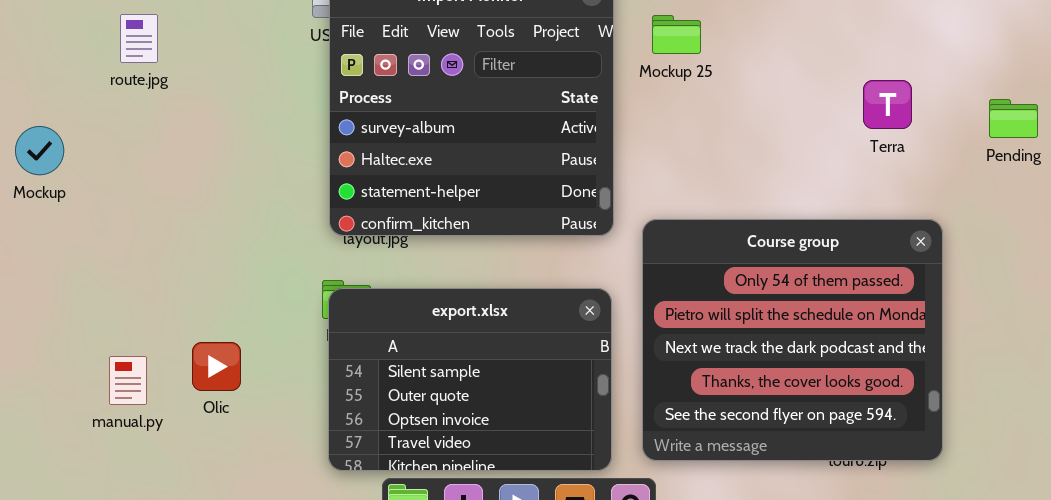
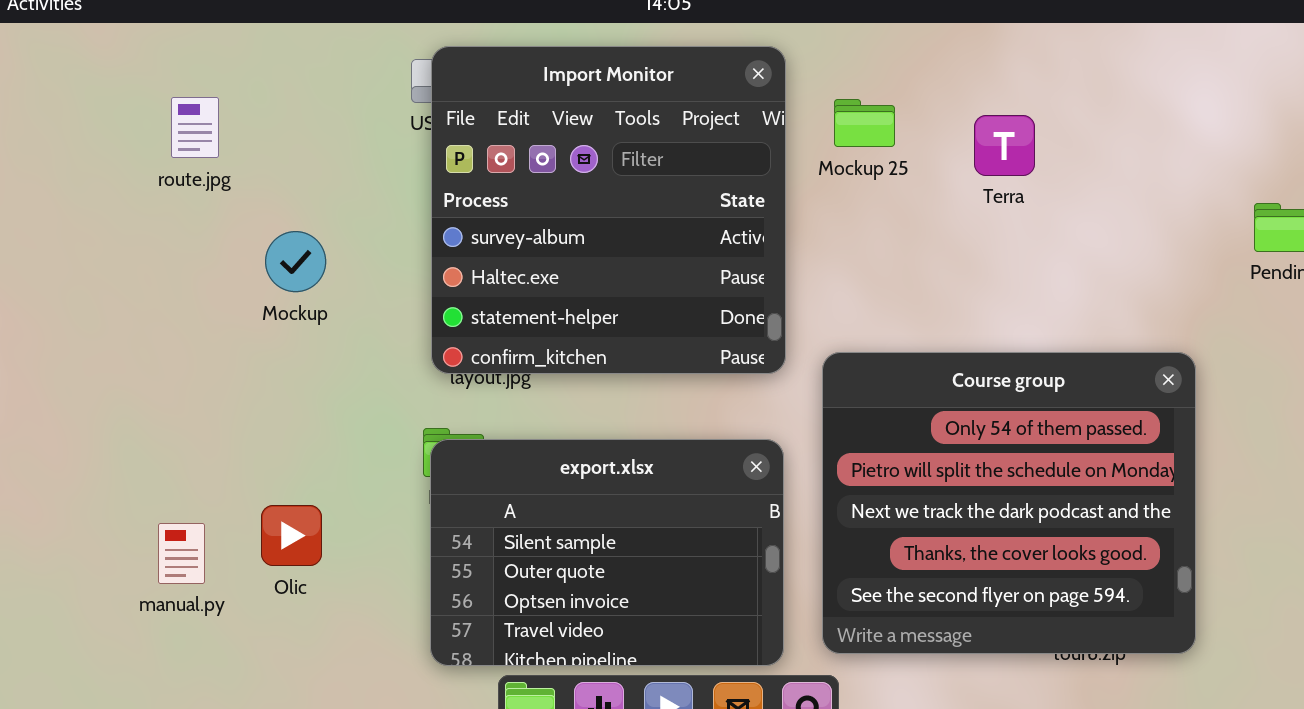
Terra: [863,80,912,129] -> [974,115,1035,176], moved
Mockup: [15,126,64,175] -> [265,231,326,292], moved

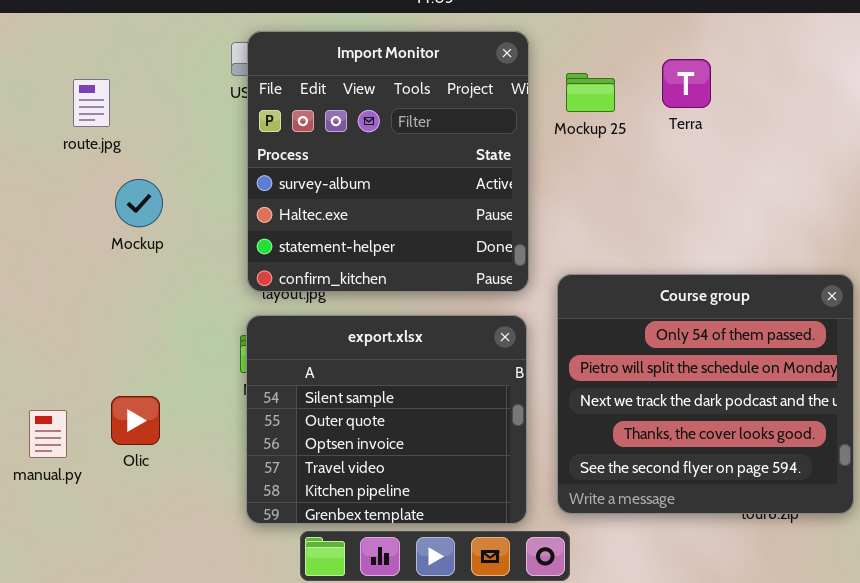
route.jpg: [171,97,219,158] -> [73,79,110,127], moved
Terra: [974,115,1035,176] -> [662,59,711,108], moved
export.xlsx: [430,439,784,666] -> [246,315,527,524], resized

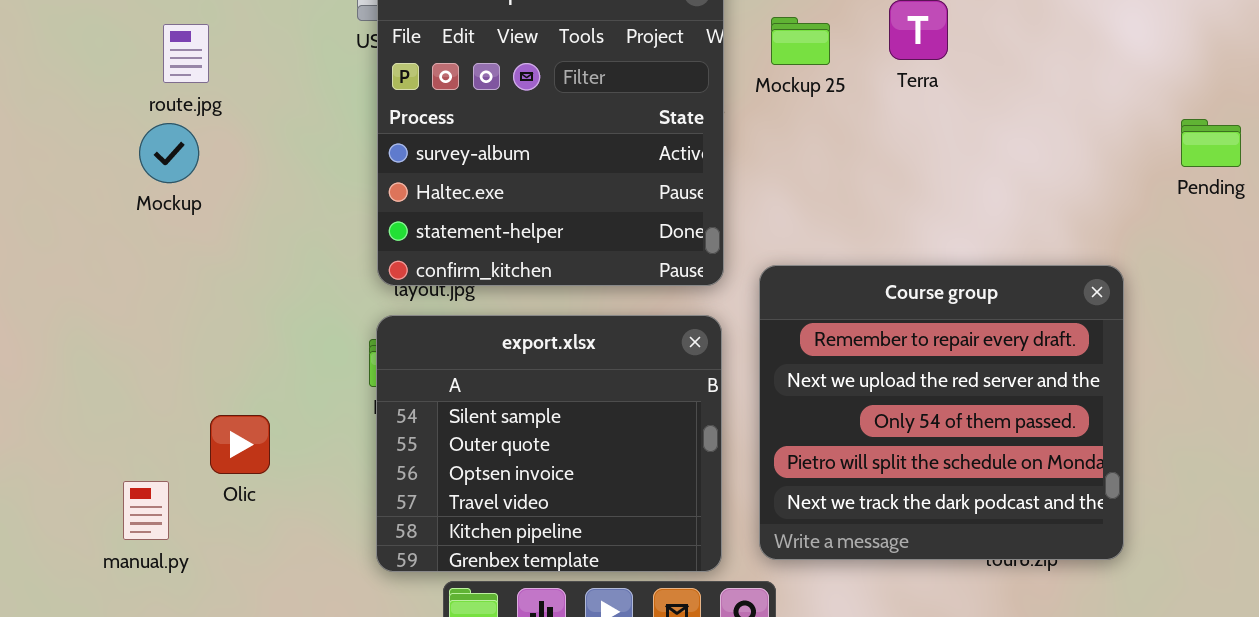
Mockup: [115,179,163,227] -> [139,123,199,183], moved
Course group: [557,274,854,514] -> [759,265,1124,560], scrolled up 2 rows
manual.py: [29,410,67,458] -> [123,481,169,540], moved

